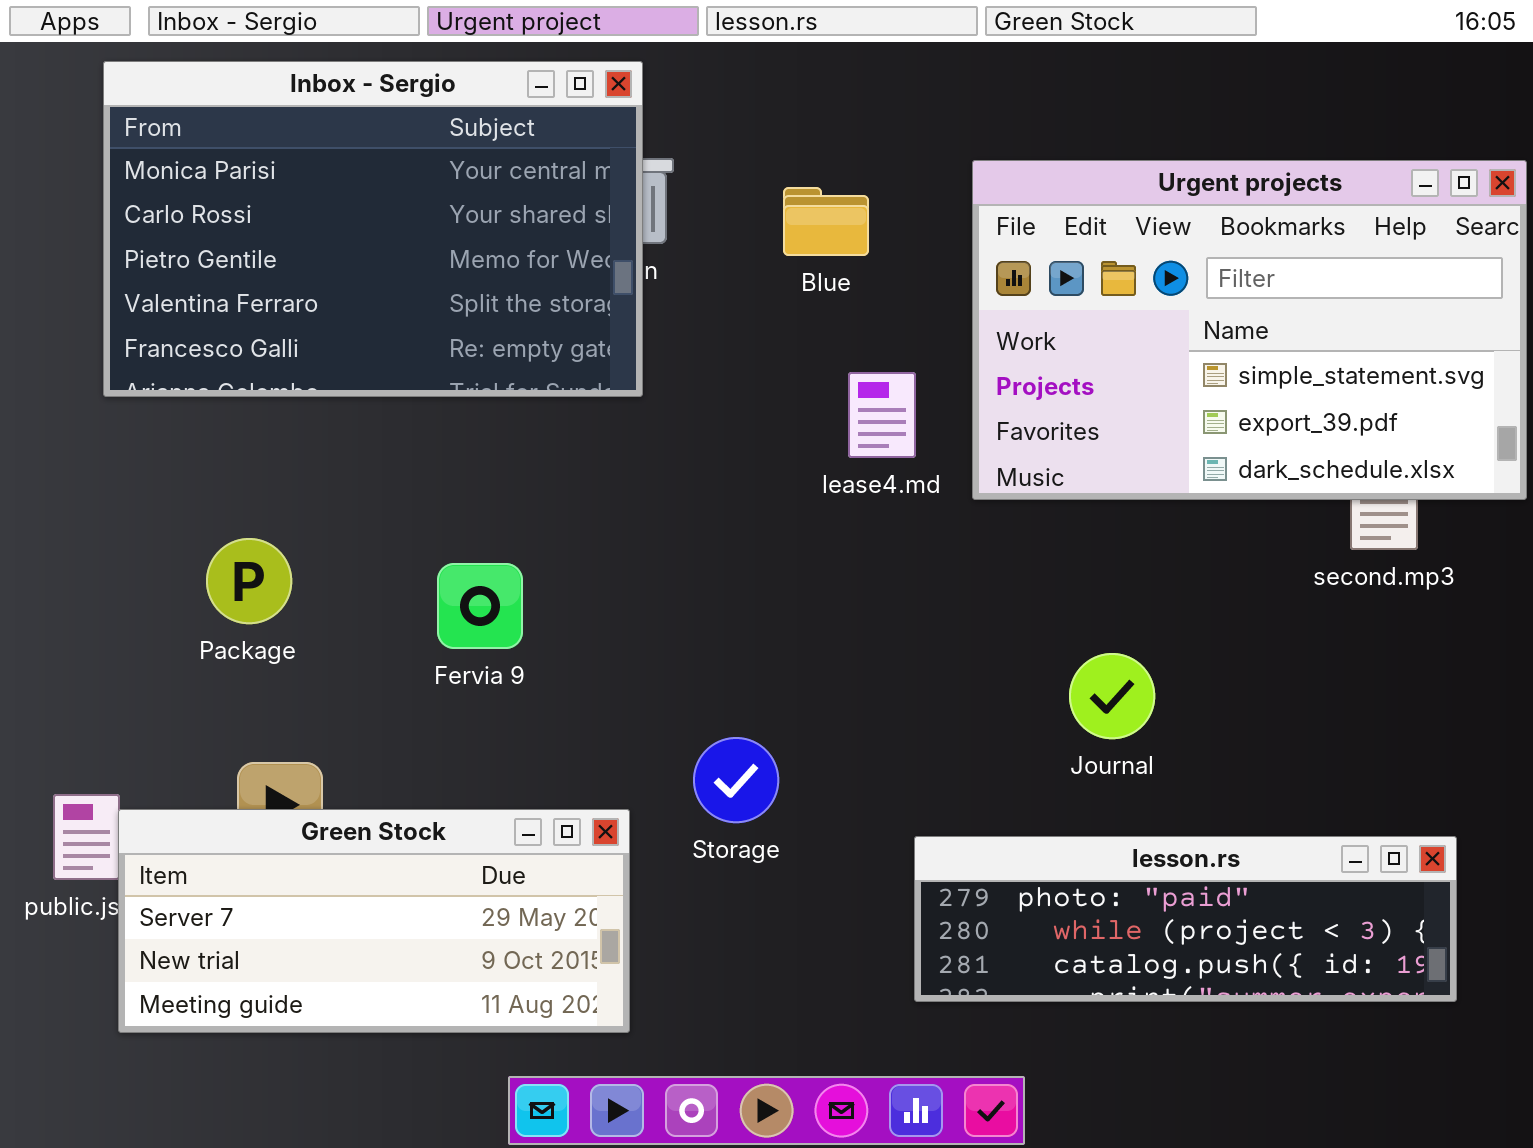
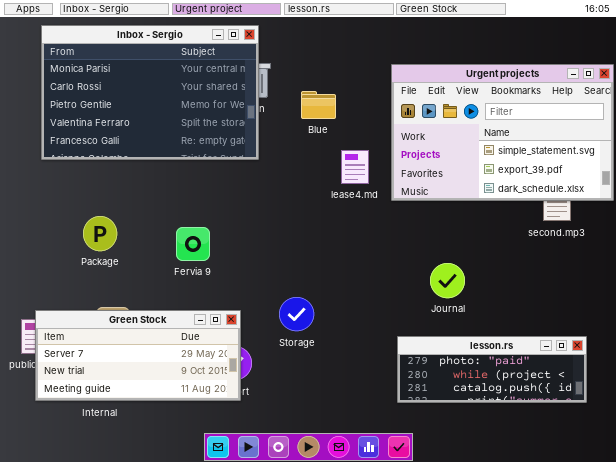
Blue: [783,187,869,256] -> [301,91,336,119], moved
Green Stock: [118,809,630,1033] -> [35,310,241,401], moved
lesson.rs: [914,836,1457,1002] -> [397,336,587,403], resized

